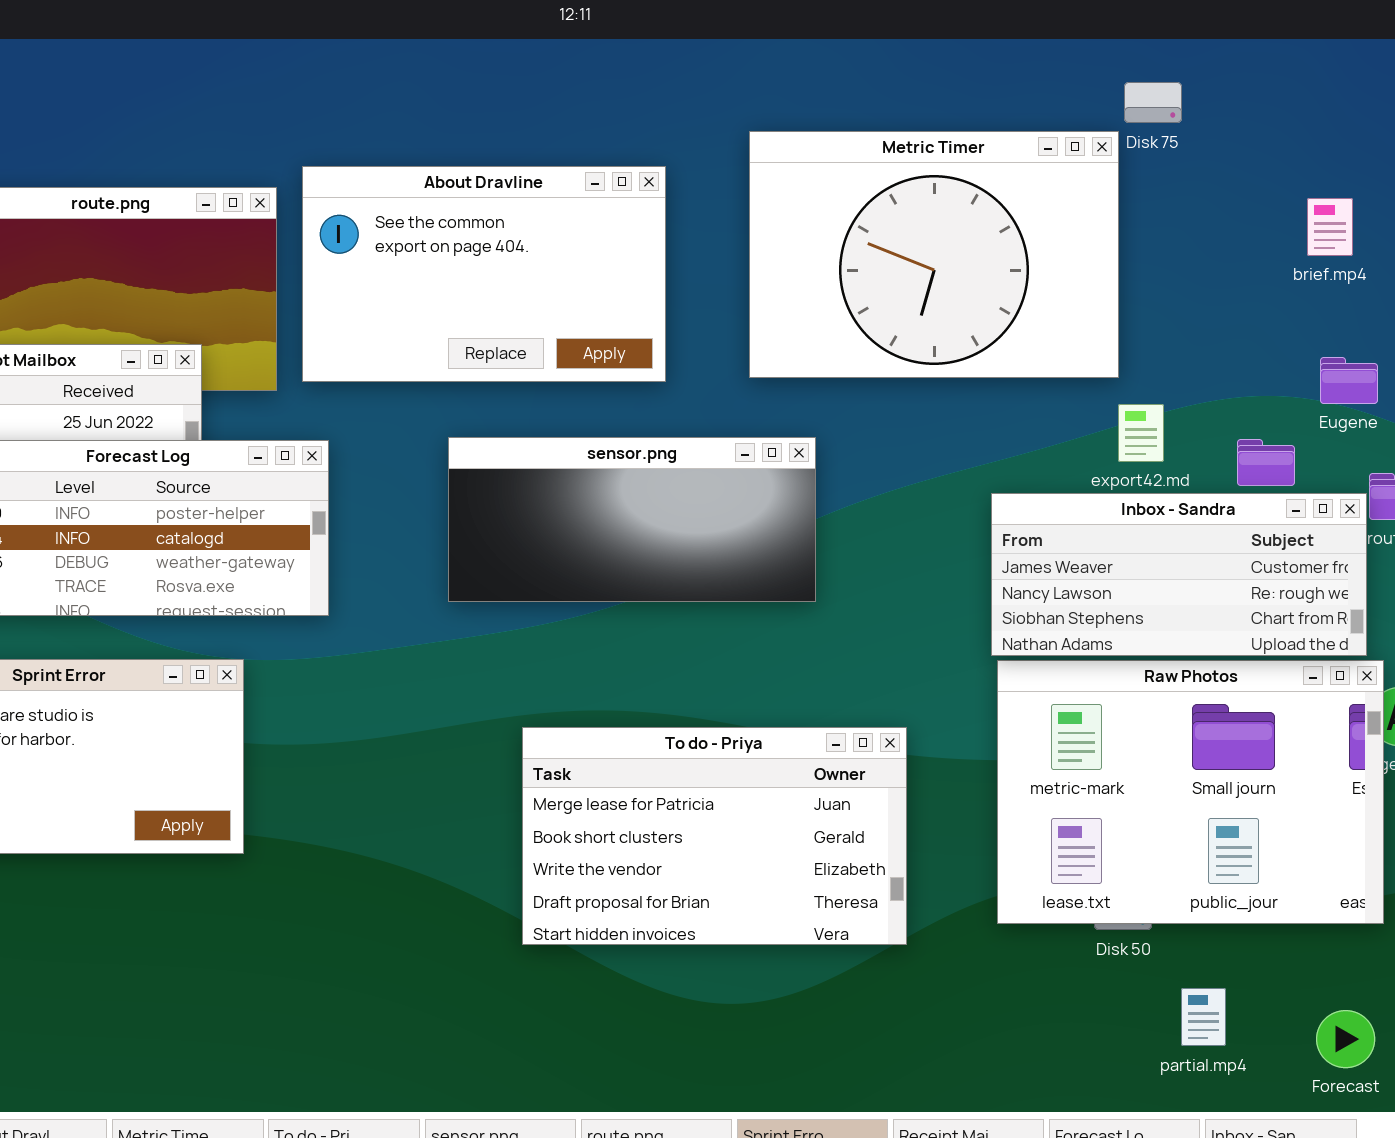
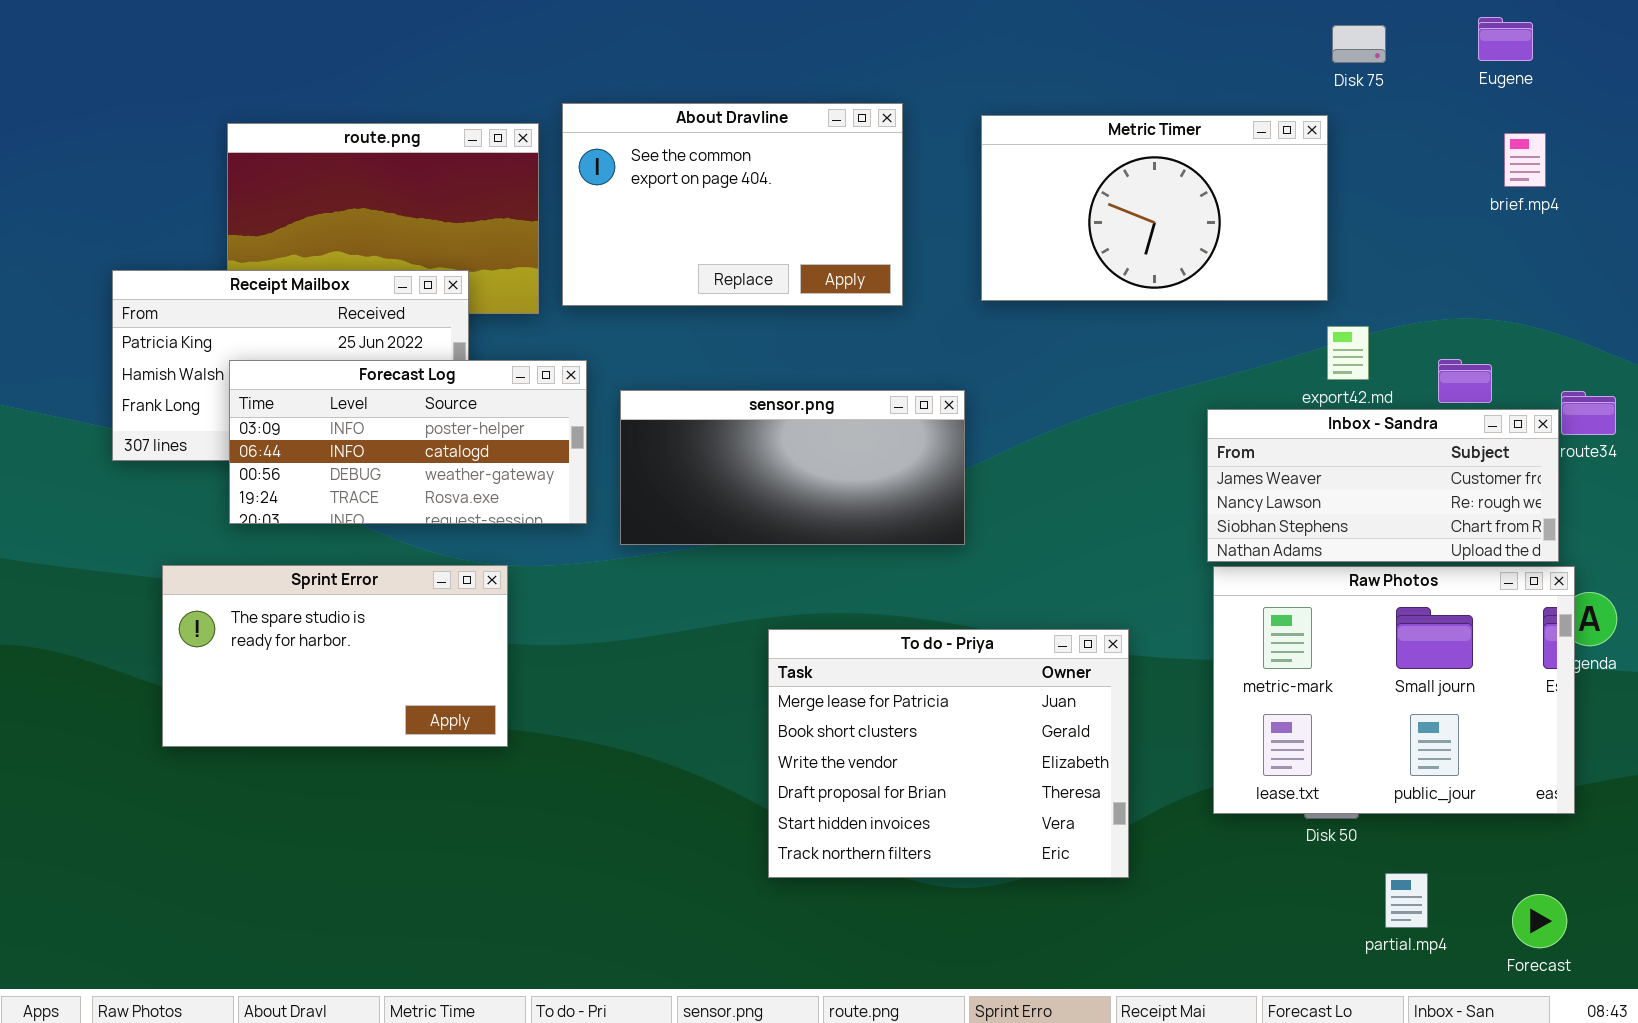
Metric Timer: [749,131,1119,378] -> [981,115,1328,301], resized
Eugene: [1320,357,1378,404] -> [1478,17,1533,61], moved
sensor.png: [448,437,816,602] -> [620,390,965,545], moved
To do - Priya: [522,727,907,945] -> [768,629,1129,878], resized

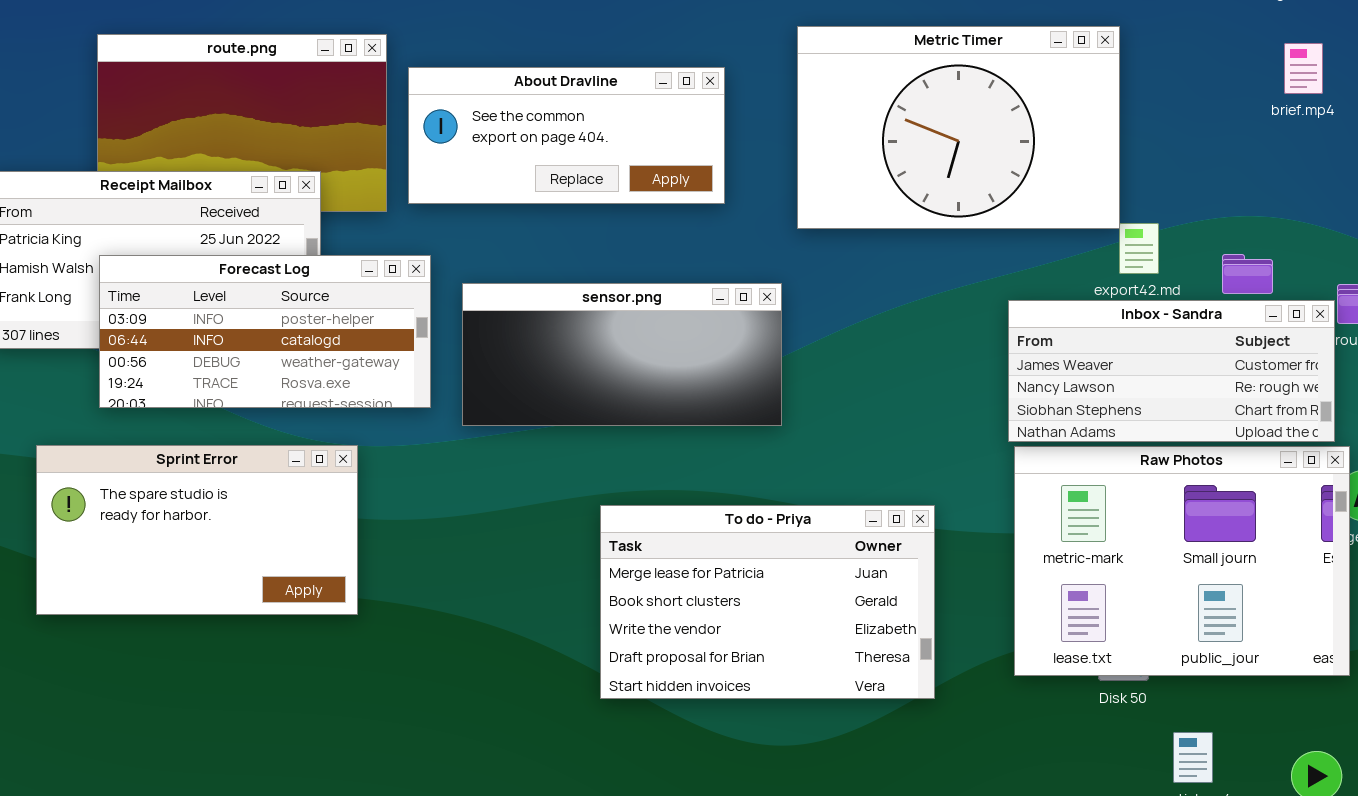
About Dravline: [562,103,903,306] -> [408,67,725,204], resized
Metric Timer: [981,115,1328,301] -> [797,26,1120,229], resized
To do - Priya: [768,629,1129,878] -> [600,505,935,699], resized

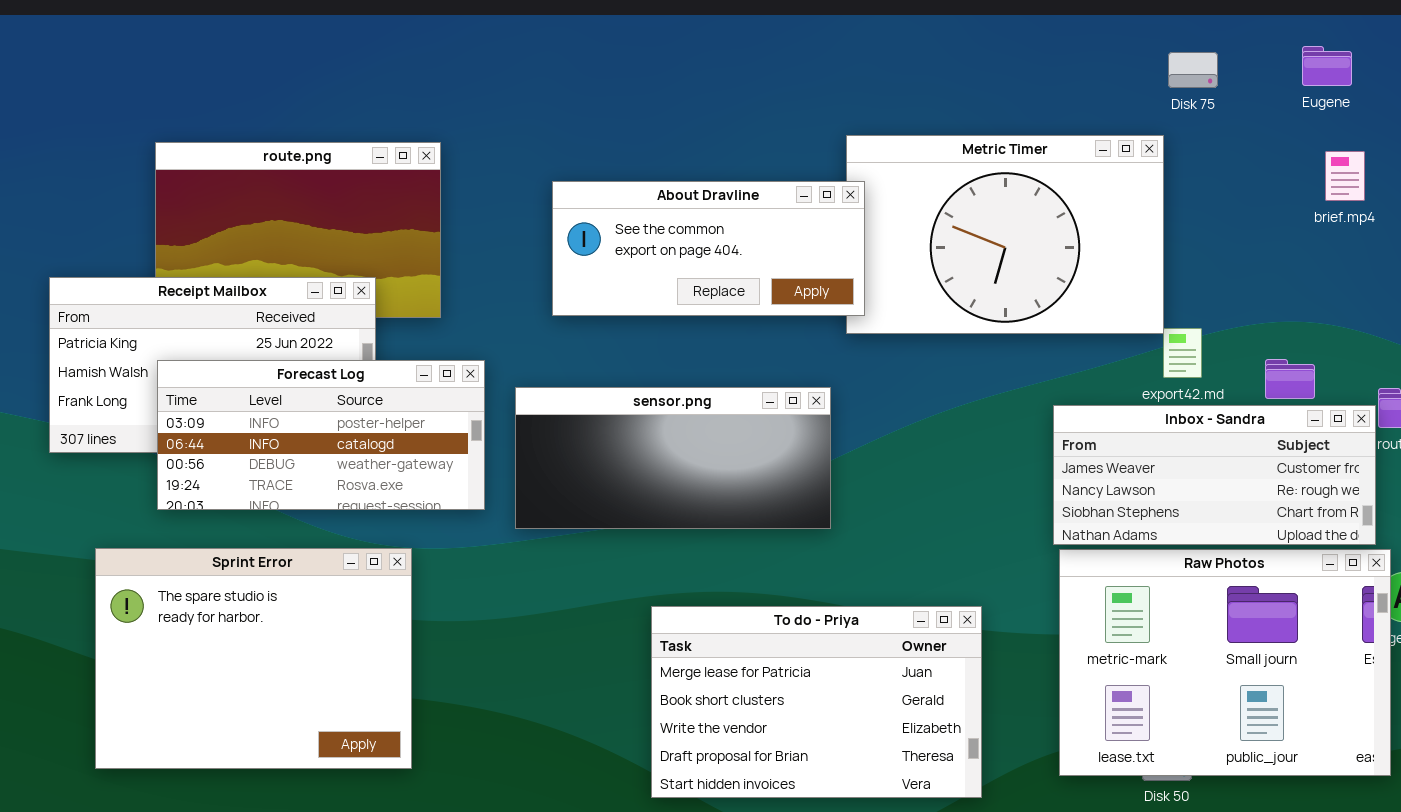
About Dravline: [408,67,725,204] -> [552,181,865,316], moved
Sprint Error: [36,445,358,615] -> [95,548,412,769], resized

